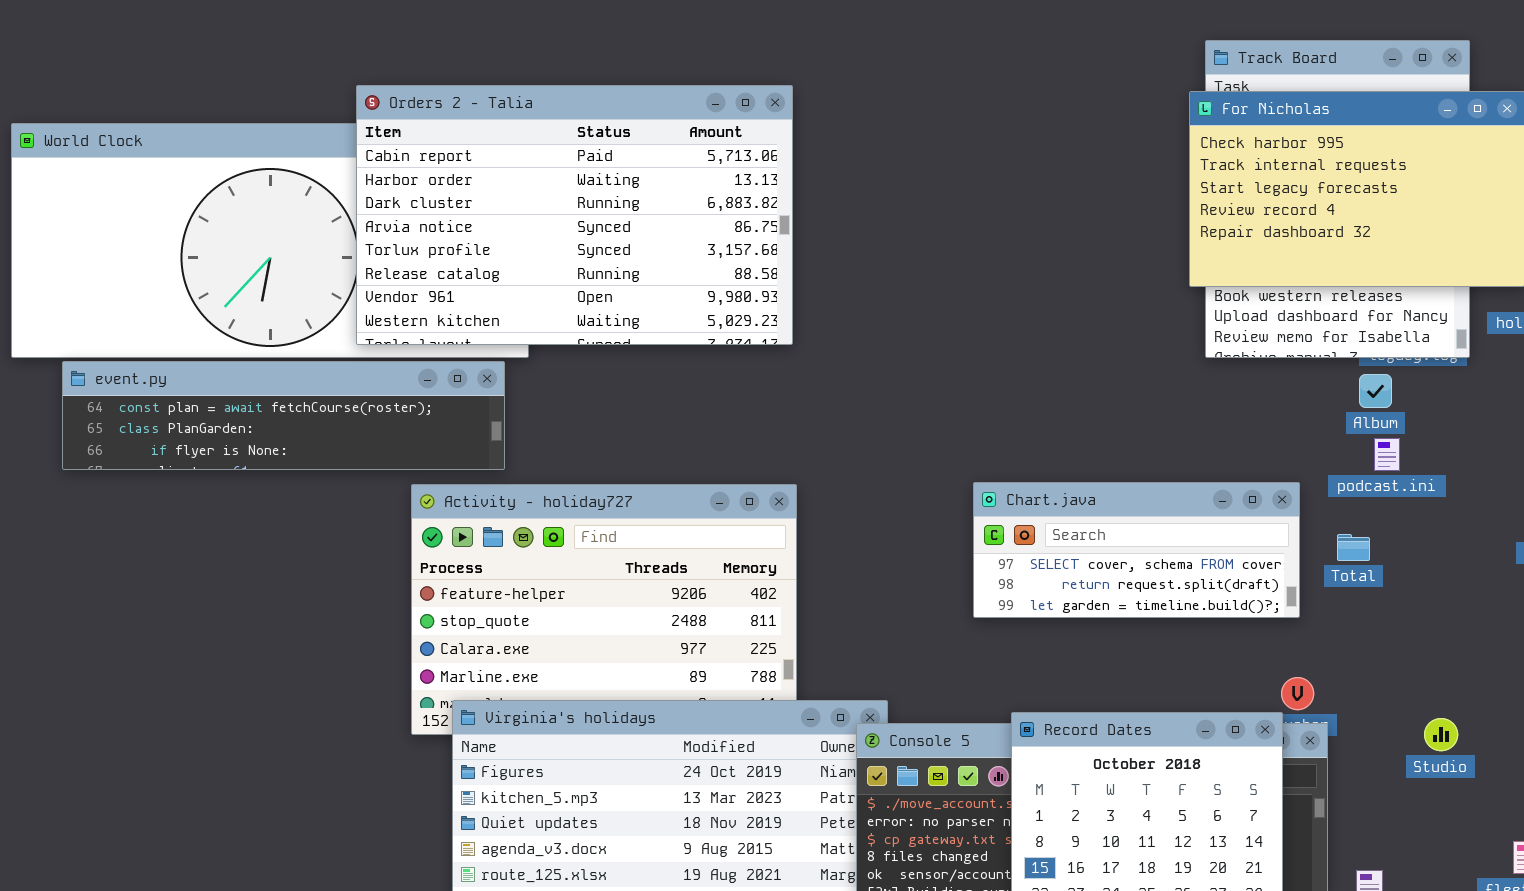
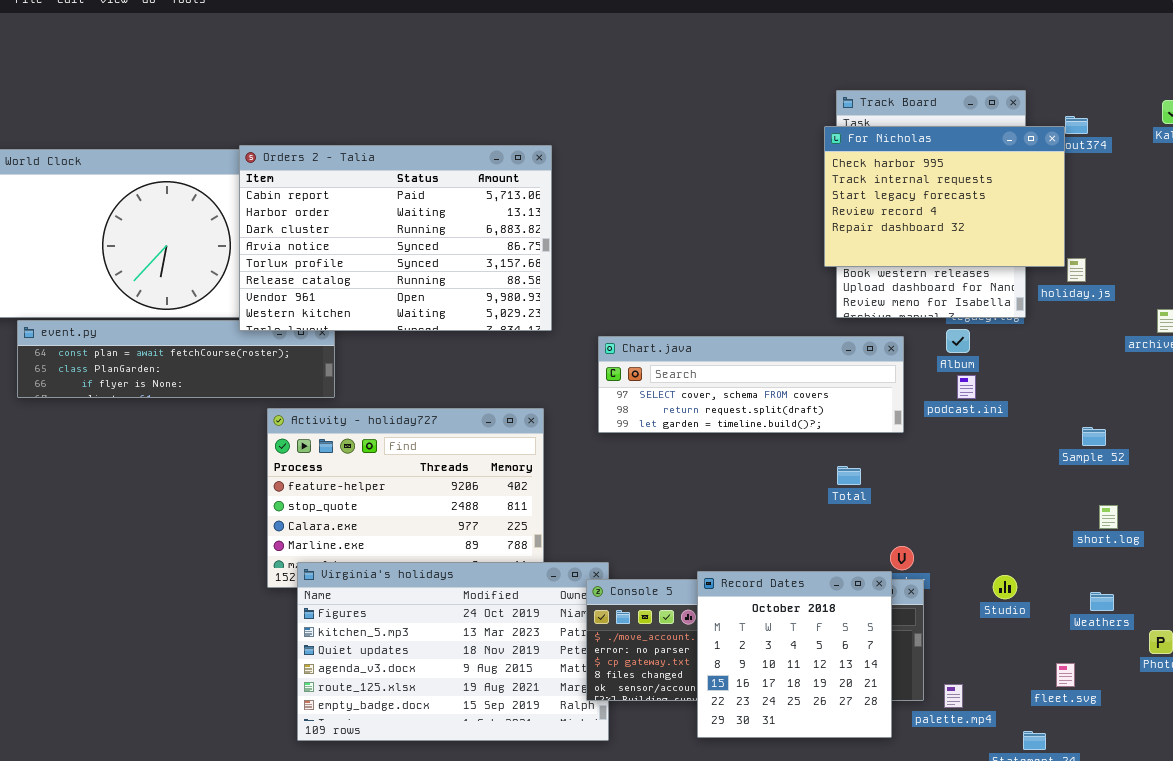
Orders 2 - Talia: [356,85,793,345] -> [239,145,552,331], moved
Chart.java: [973,482,1300,618] -> [598,336,904,433], moved, resized
Total: [1337,534,1370,561] -> [837,466,861,485], moved

